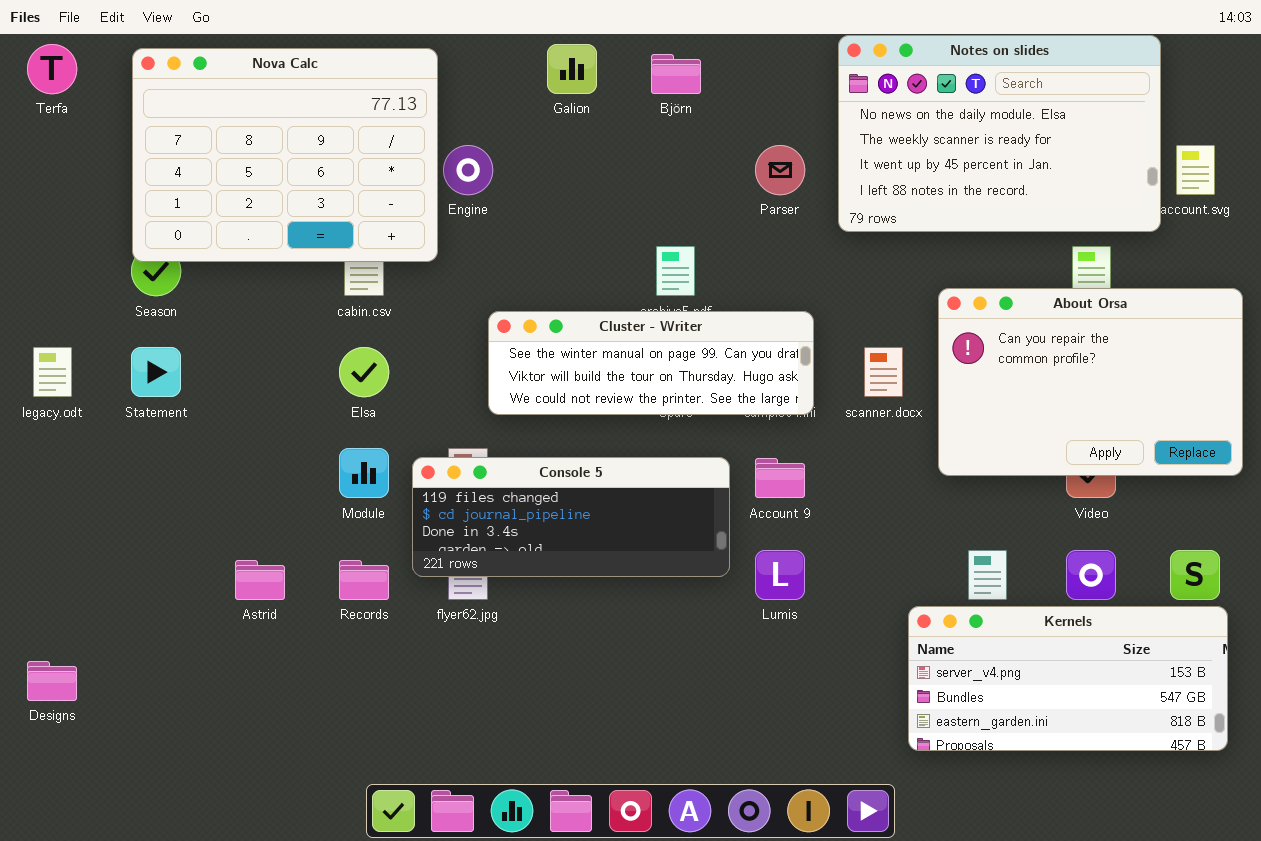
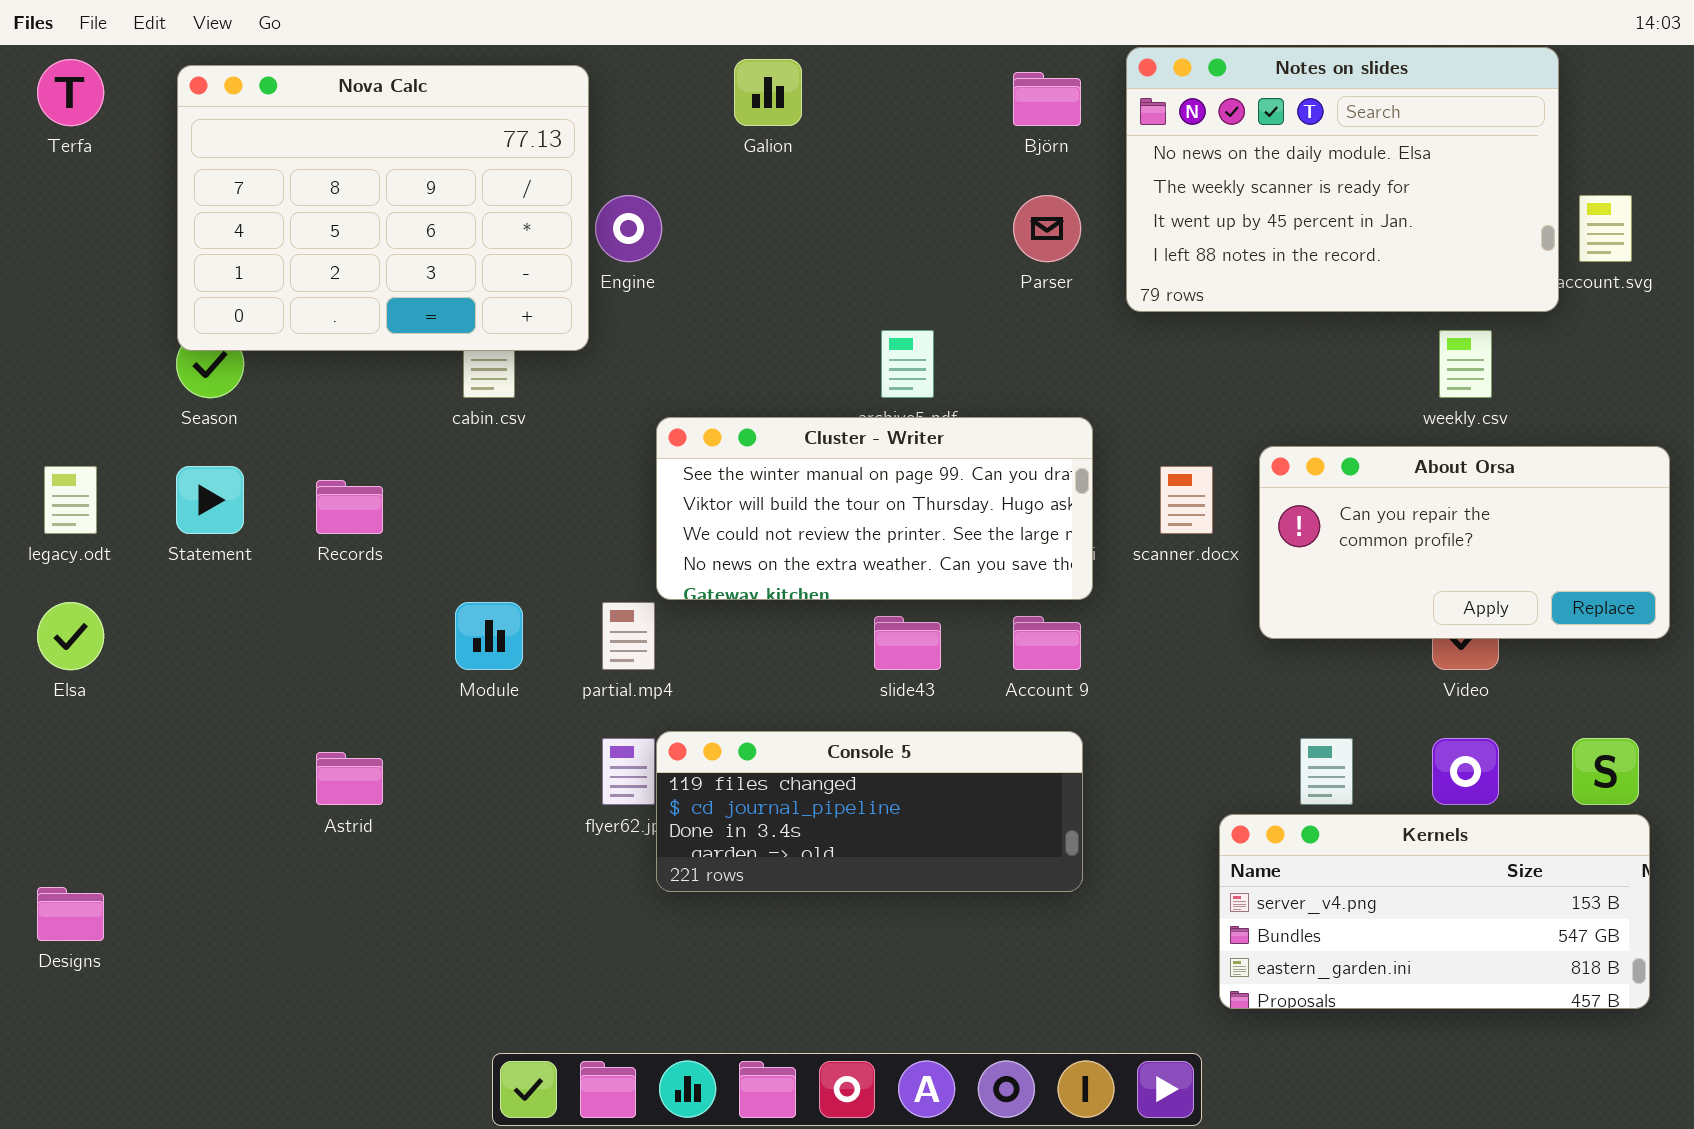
Björn: [651,54,701,94] -> [1013,72,1081,126], moved
About Orsa: [938,288,1243,476] -> [1259,446,1670,639], resized
Cluster - Writer: [488,311,814,415] -> [656,417,1093,600], resized
Elsa: [339,347,389,397] -> [37,602,104,670], moved
Console 5: [412,457,730,577] -> [656,731,1083,892], moved
Records: [339,560,389,600] -> [316,480,383,534], moved

